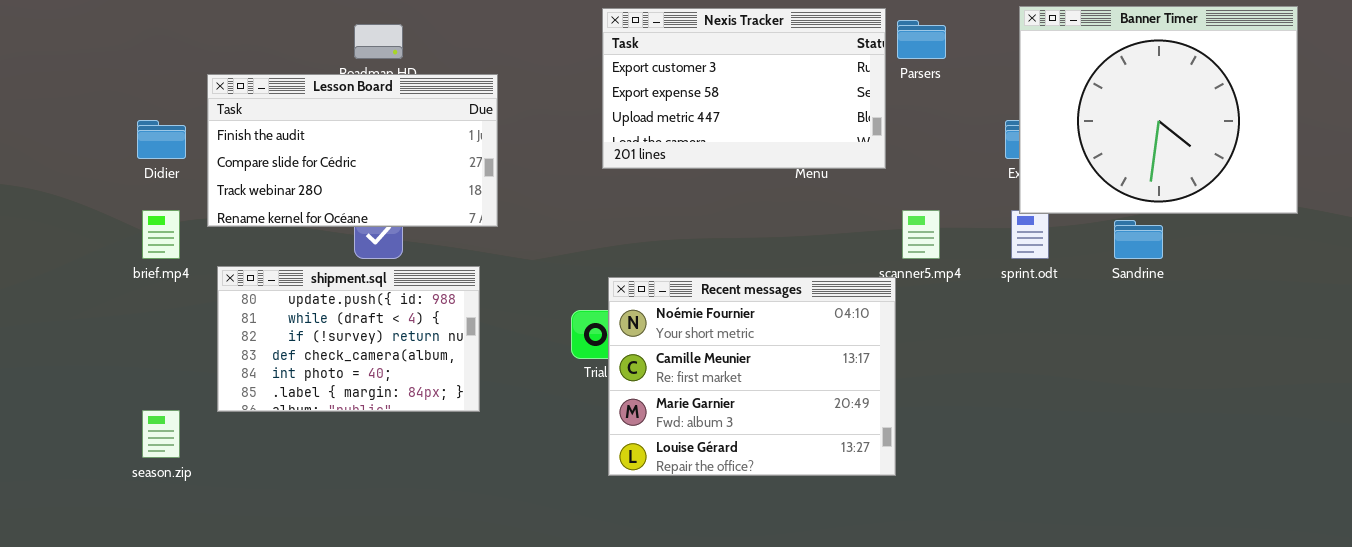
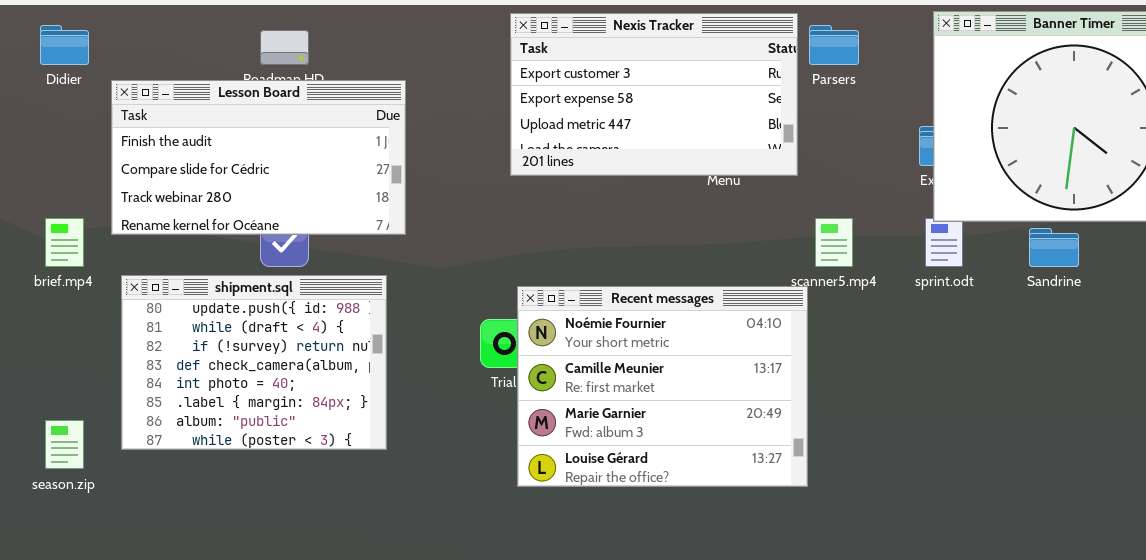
Didier: [137,120,186,159] -> [40,25,89,65], moved
shipment.sql: [217,266,480,412] -> [121,275,387,450], resized

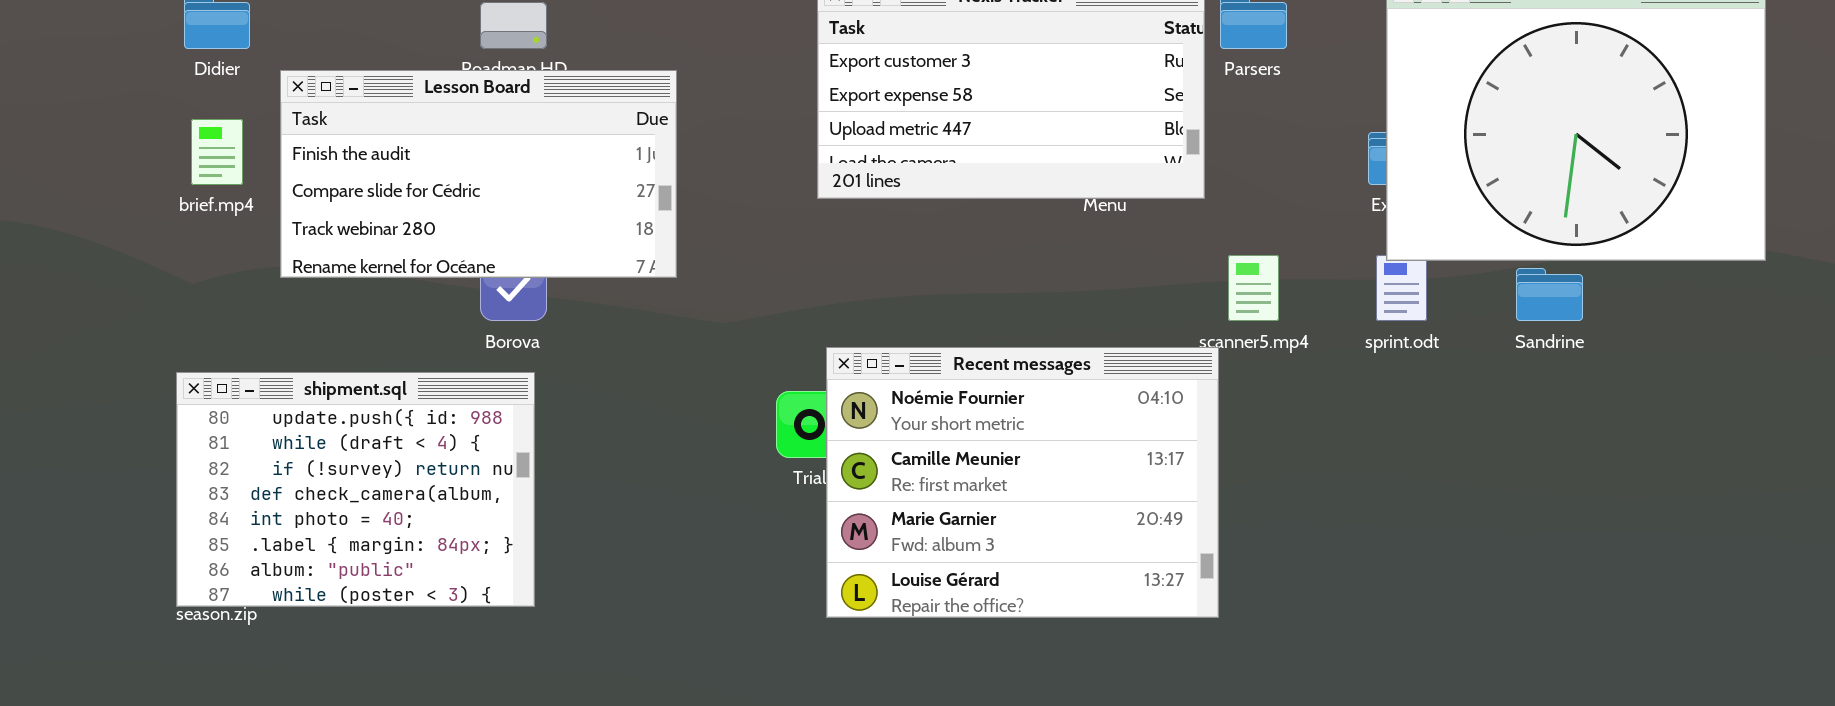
brief.mp4: [45,218,84,267] -> [191,119,243,185], moved
shipment.sql: [121,275,387,450] -> [176,372,535,607], moved

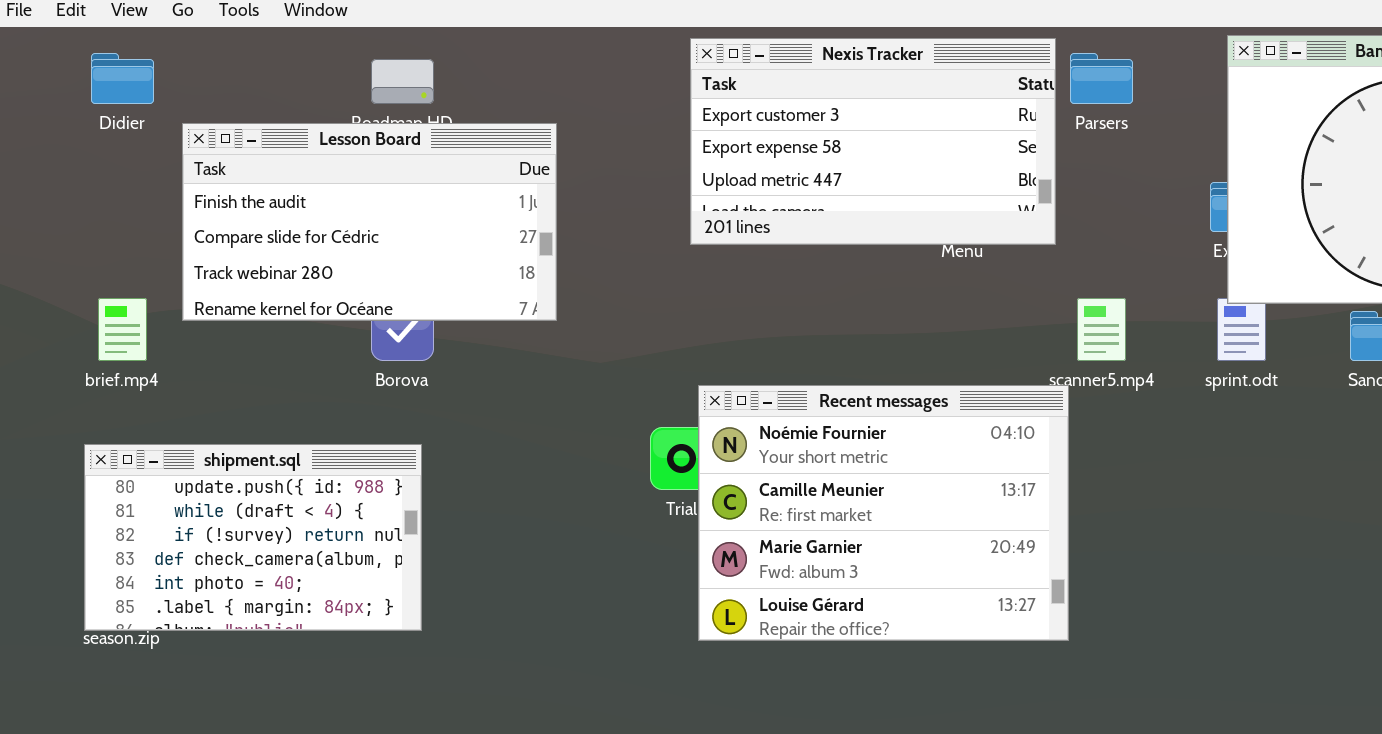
brief.mp4: [191,119,243,185] -> [98,298,147,361], moved
shipment.sql: [176,372,535,607] -> [84,444,422,631], resized

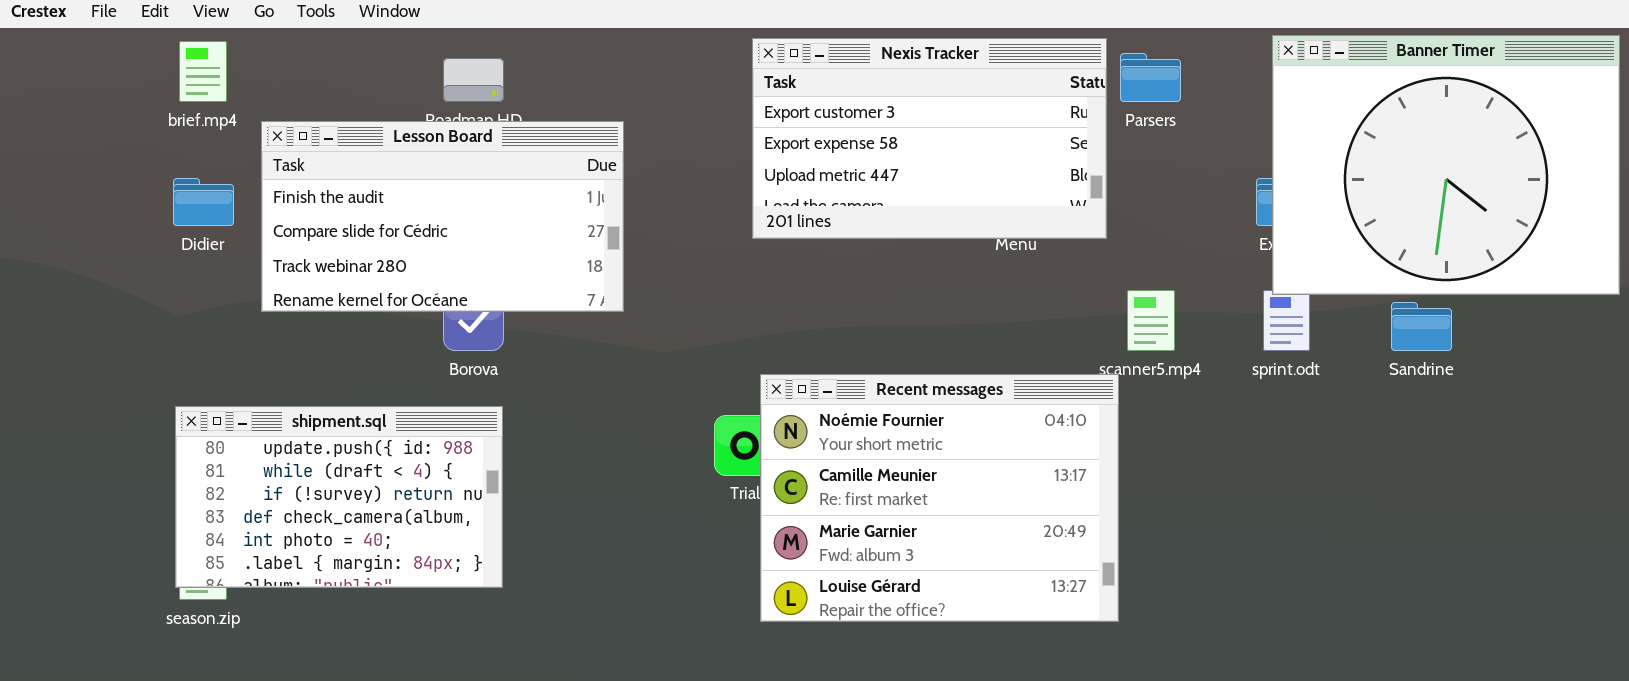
Didier: [91,53,154,104] -> [173,178,234,226], moved
brief.mp4: [98,298,147,361] -> [179,41,227,102], moved
shipment.sql: [84,444,422,631] -> [175,406,503,588], moved

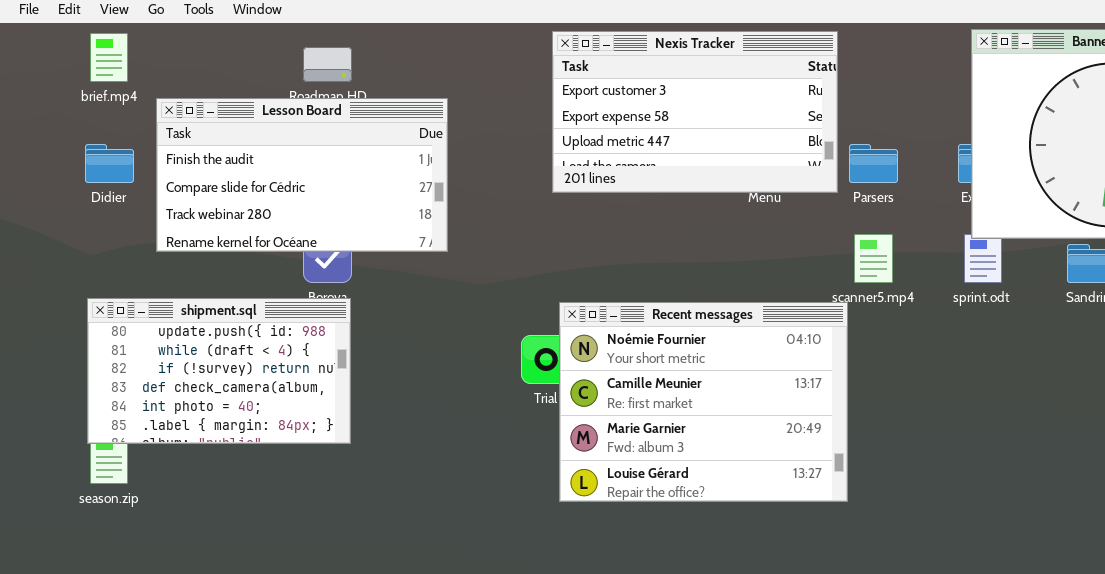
Parsers: [1120,53,1181,102] -> [849,144,898,183], moved
shipment.sql: [175,406,503,588] -> [87,298,351,444], moved

